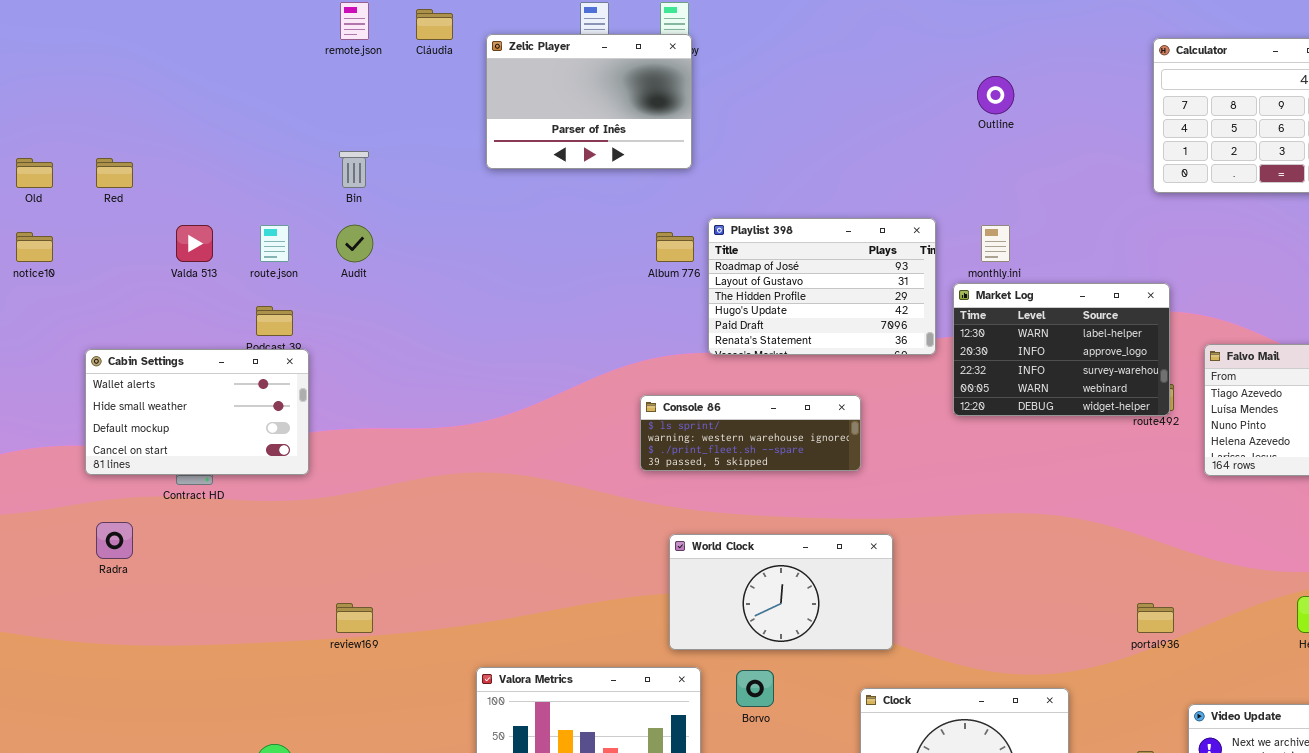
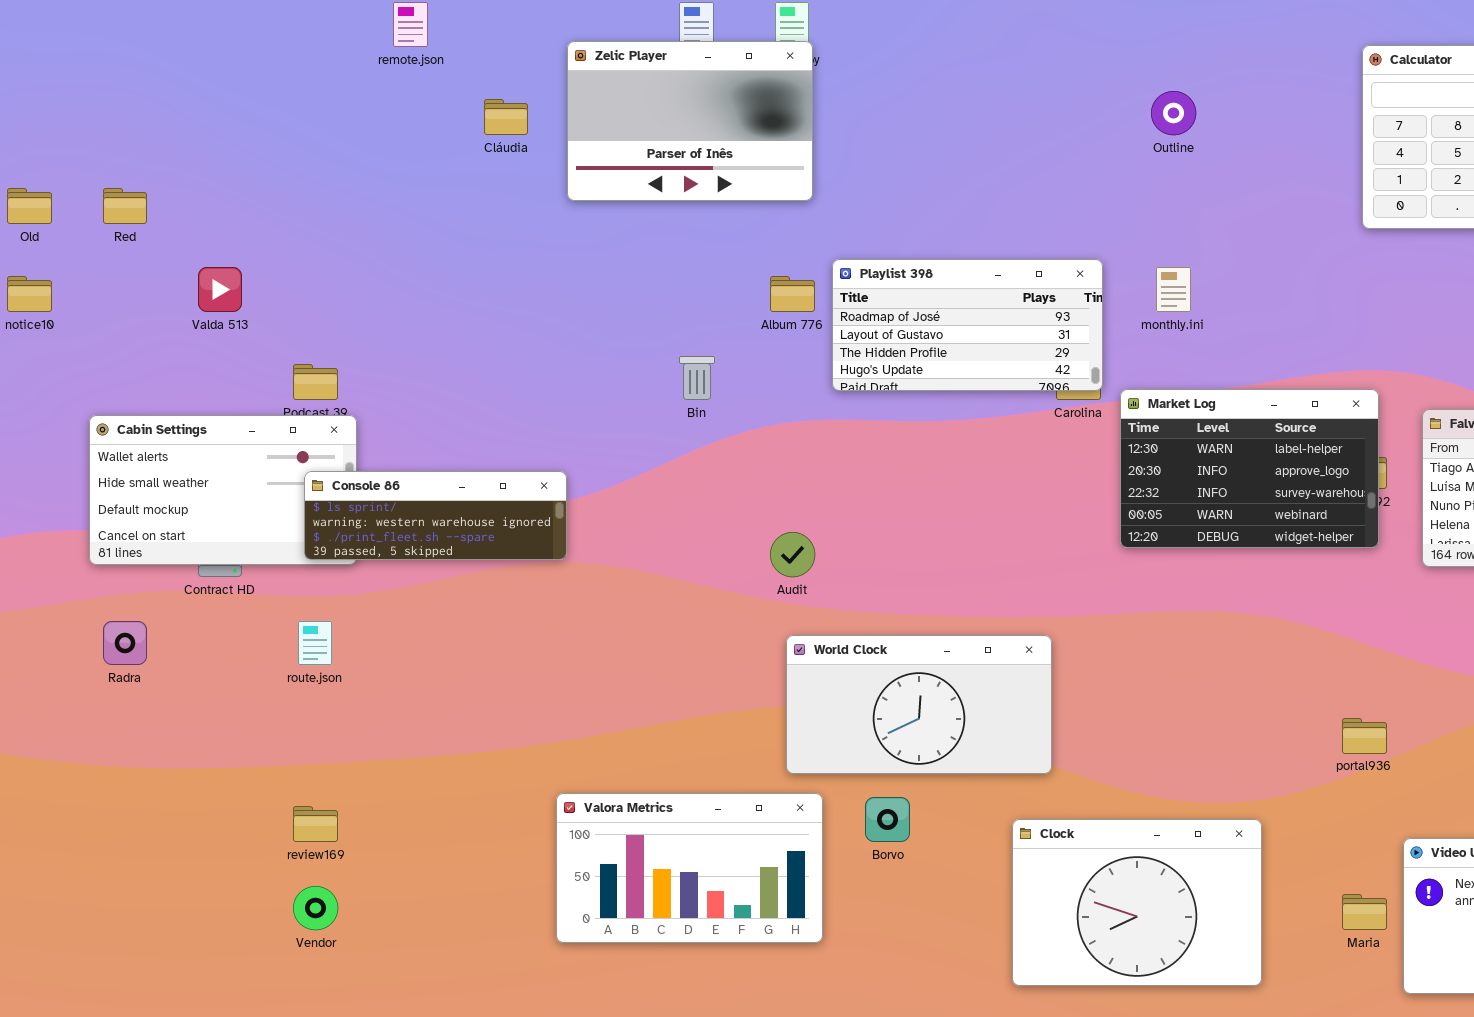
Cláudia: [416,9,453,40] -> [484,99,528,135], moved
Bin: [339,151,369,188] -> [679,356,715,400], moved
Playlist 398: [708,218,936,355] -> [832,259,1103,391], resized
route.json: [260,225,289,262] -> [298,621,332,665], moved
Audit: [336,225,373,262] -> [770,532,815,577], moved
Market Log: [953,283,1170,416] -> [1120,389,1379,548], moved
Console 86: [640,395,861,471] -> [304,471,567,560], moved
review169: [336,603,373,633] -> [293,806,338,842], moved

